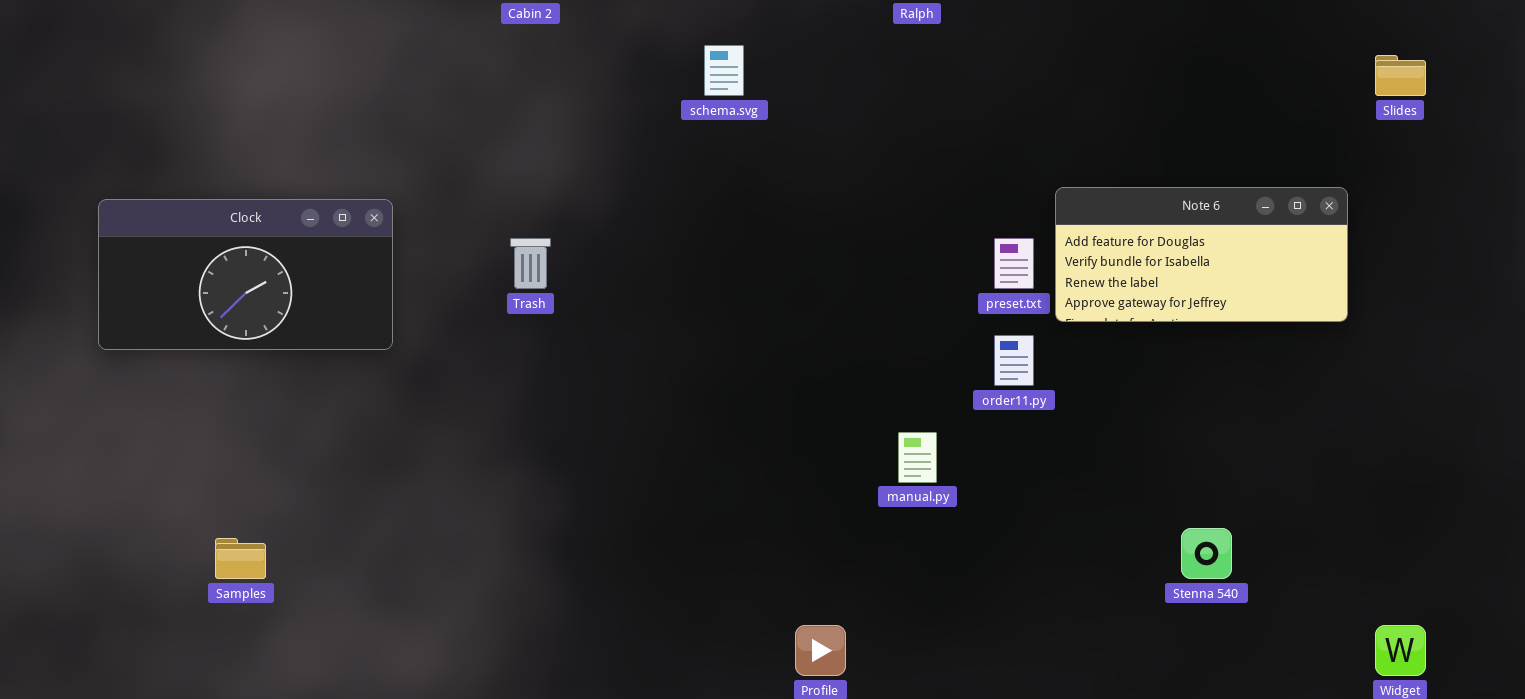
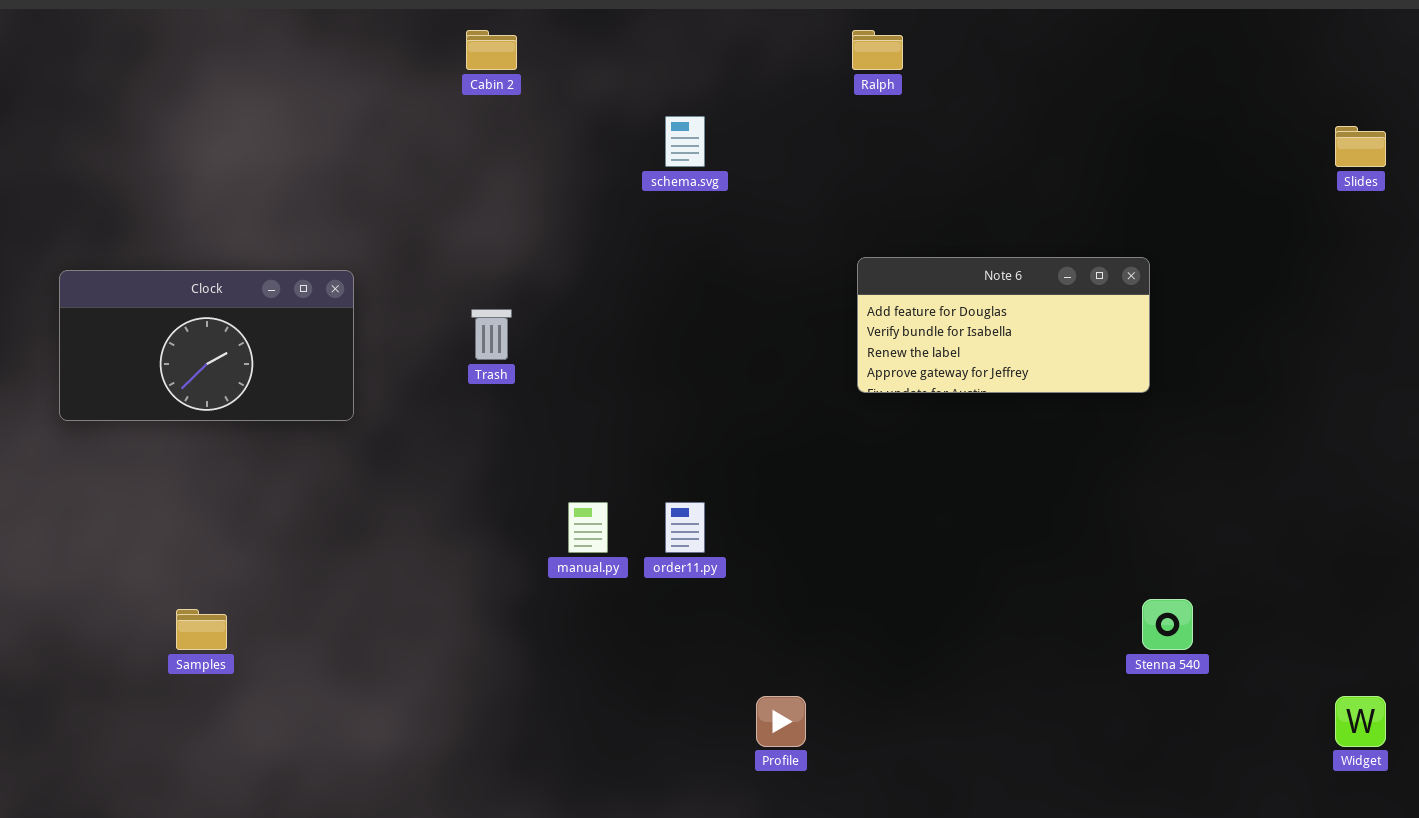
Note 6: [1055,187,1348,322] -> [857,257,1150,393], moved
order11.py: [994,335,1034,386] -> [665,502,705,553], moved
manual.py: [898,432,937,483] -> [568,502,608,553], moved

